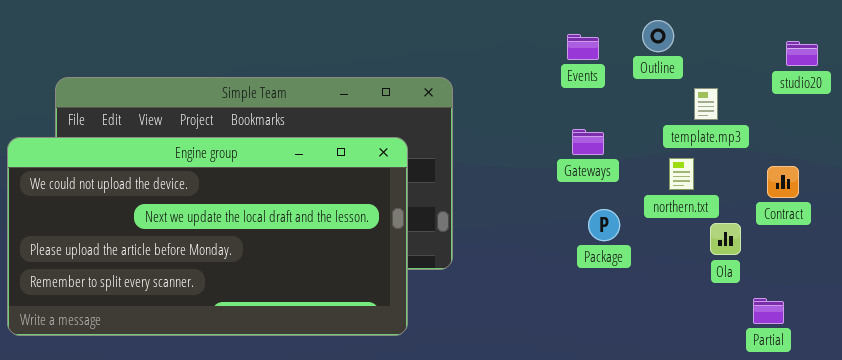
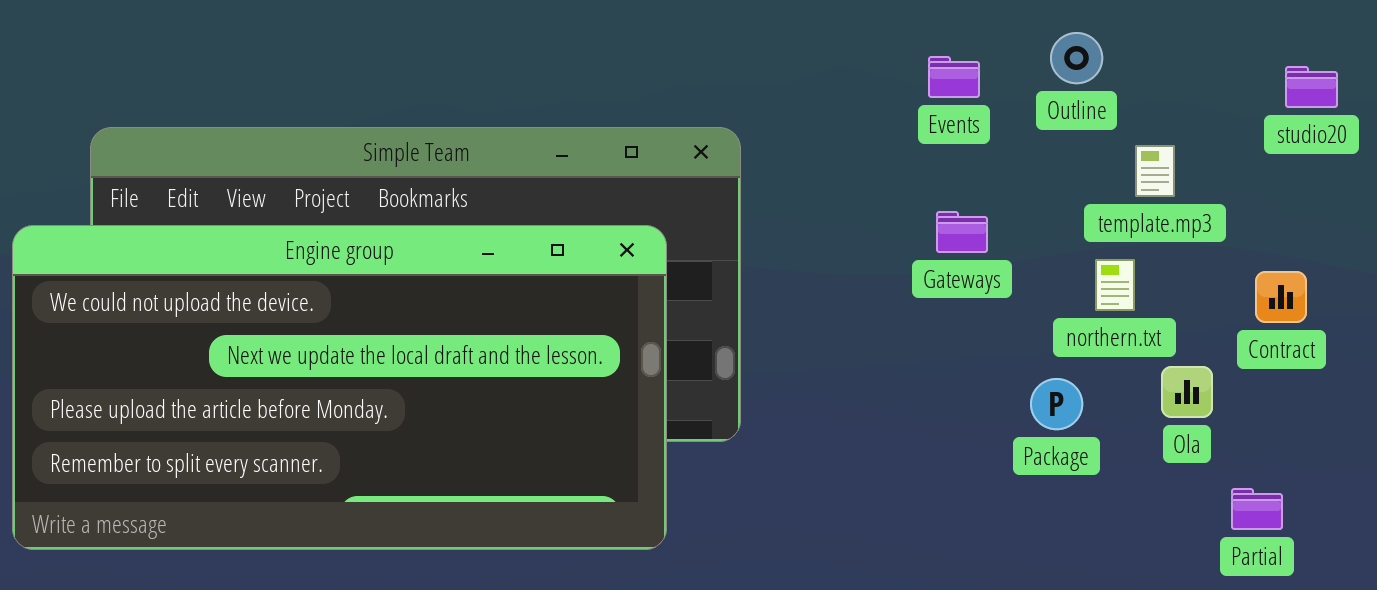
Package: [588,209,620,241] -> [1030,378,1083,430], moved

